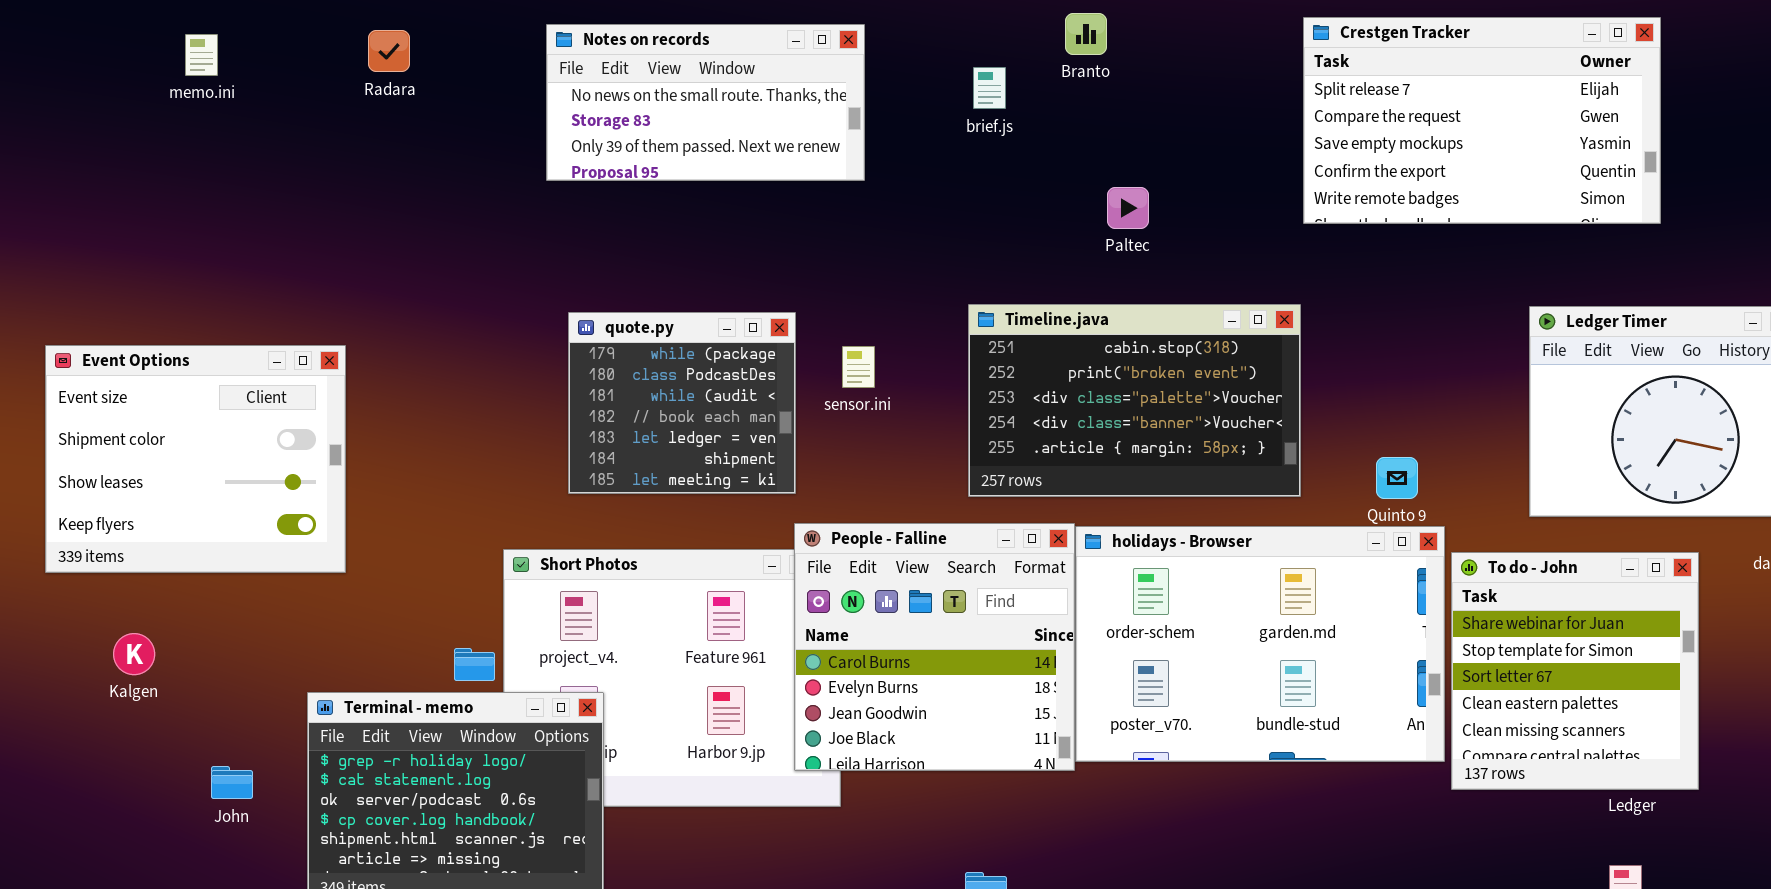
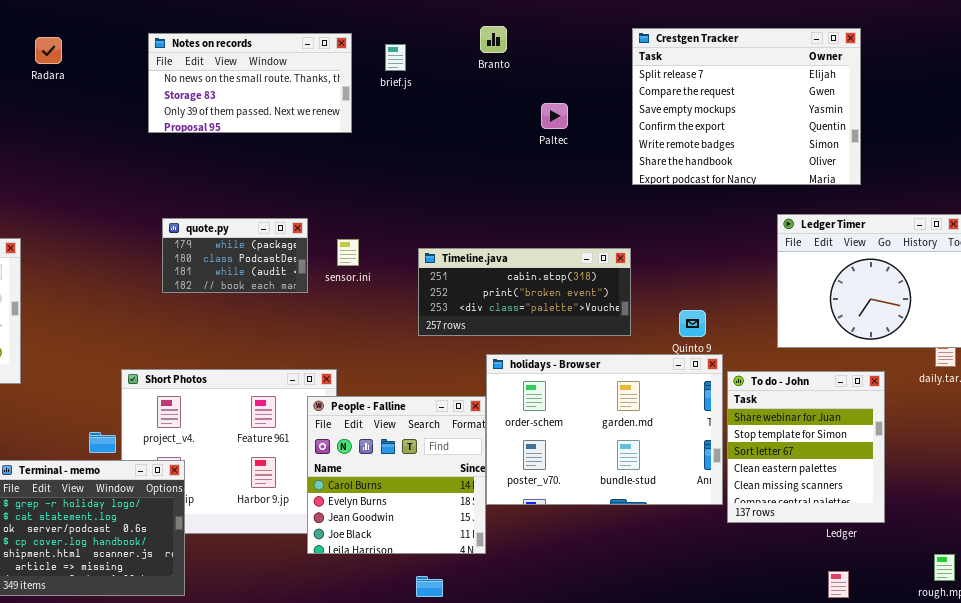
Crestgen Tracker: [1303,17,1661,224] -> [632,28,861,185], resized
brief.js: [973,67,1006,109] -> [385,44,406,71], moved
Paltec: [1107,187,1149,229] -> [541,103,568,129], moved
Timeline.java: [968,304,1301,497] -> [418,248,631,336], resized
quote.py: [568,312,796,494] -> [162,218,308,293], resized
People - Falline: [794,523,1075,771] -> [307,396,486,554], moved

